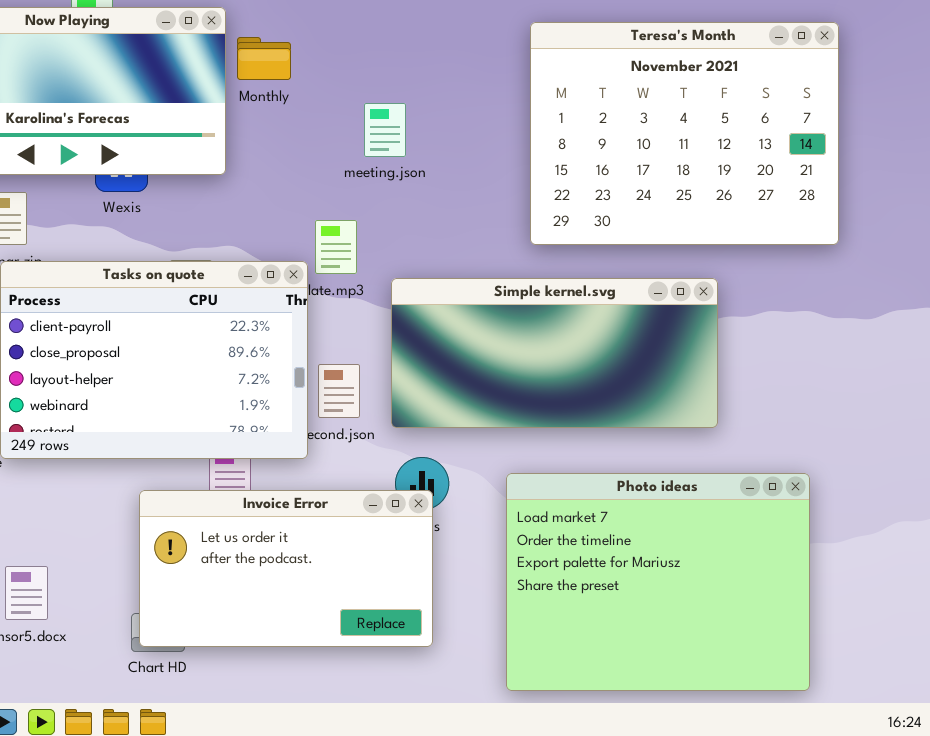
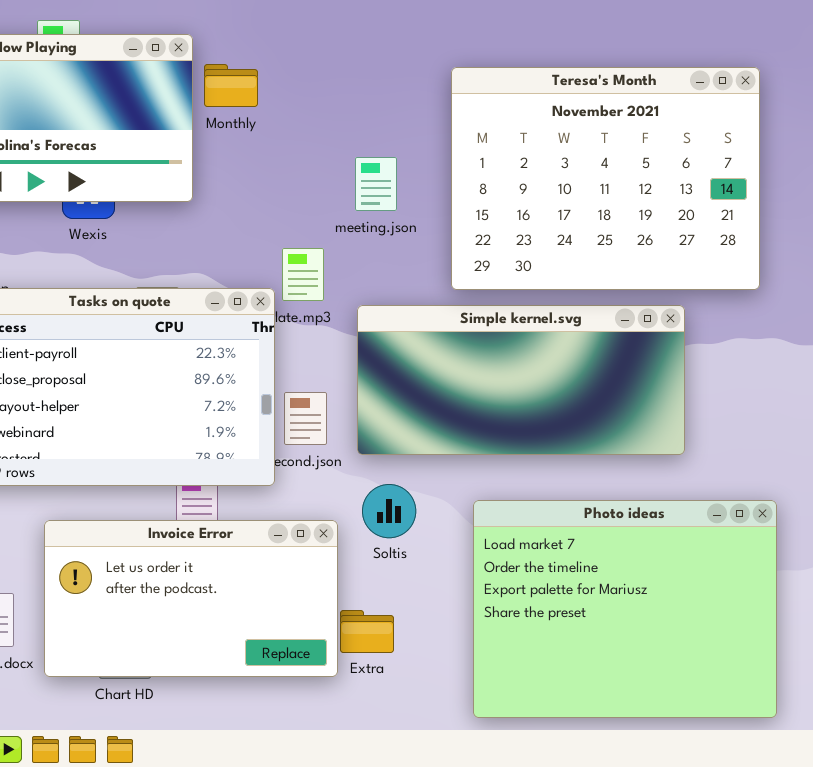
Teresa's Month: [530,22,839,245] -> [451,67,760,290], moved
meeting.json: [364,103,406,157] -> [355,157,397,211], moved
Invoice Error: [139,490,433,647] -> [44,520,338,677], moved

